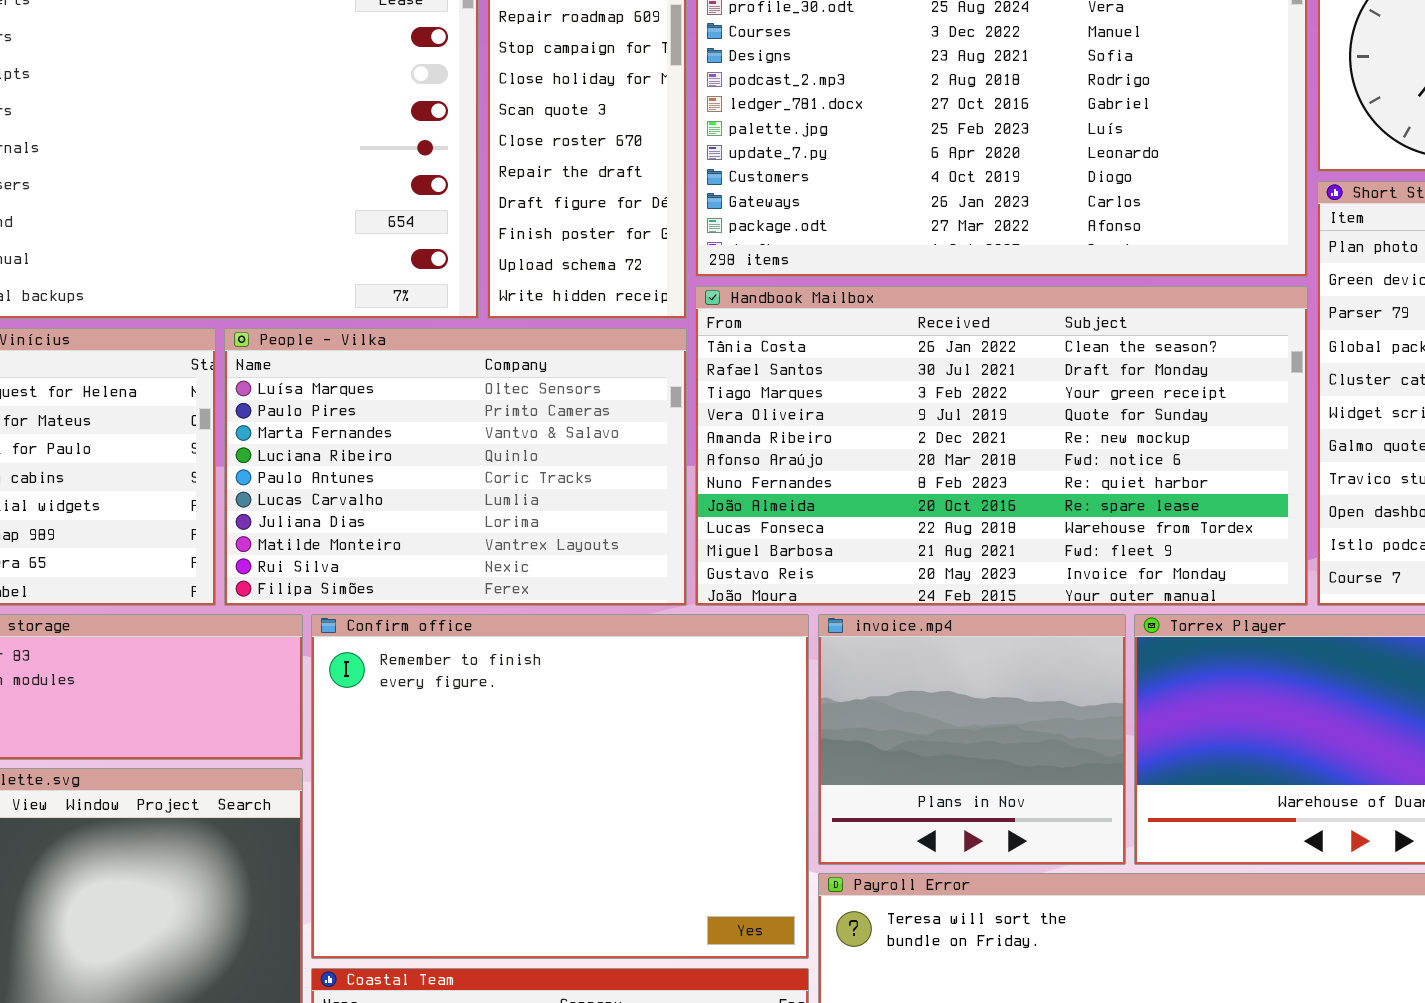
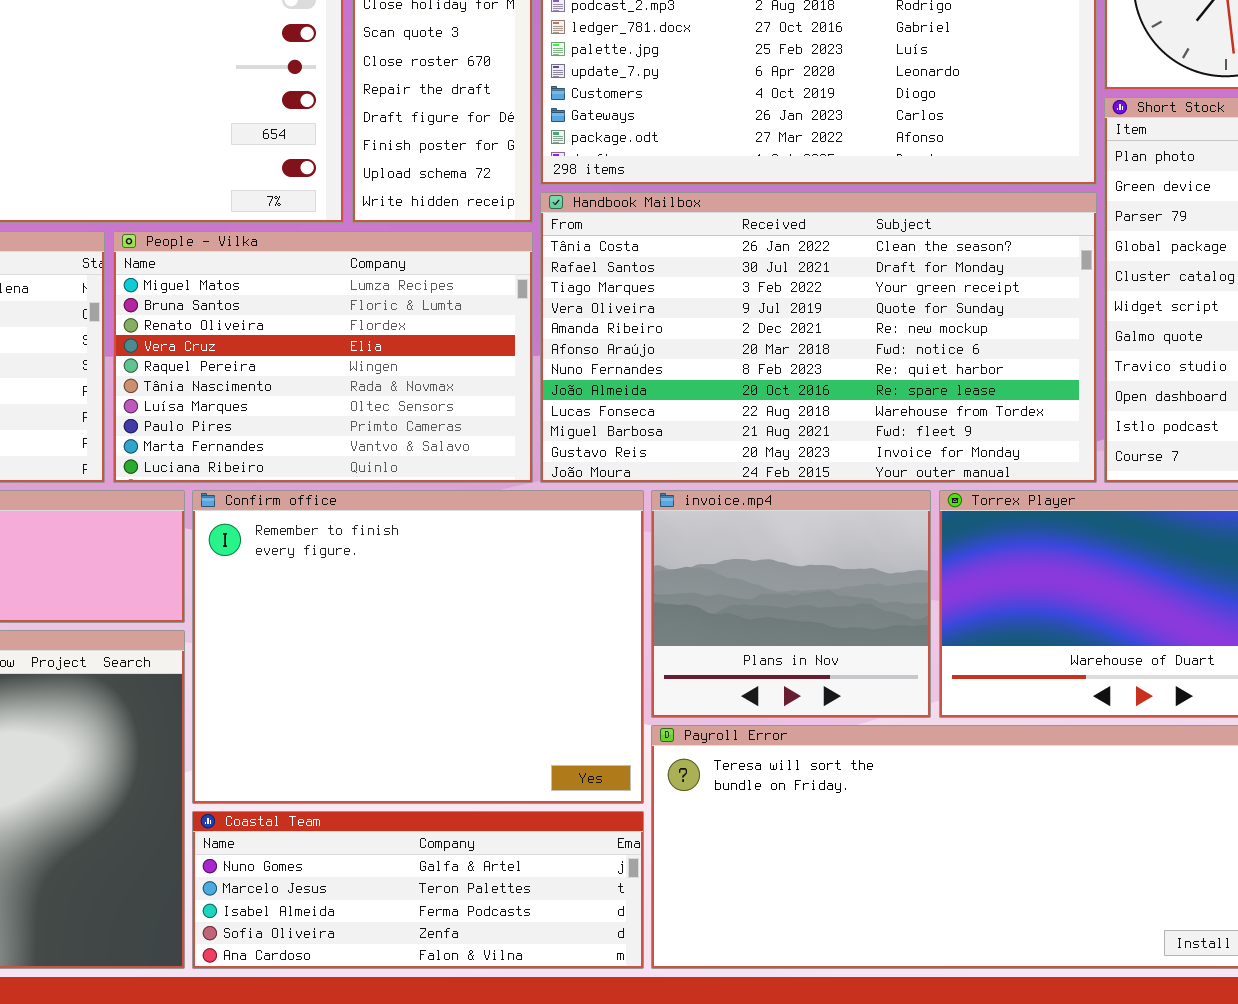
People - Vilka: [224,328,687,606] -> [113,231,533,483], scrolled up 6 rows

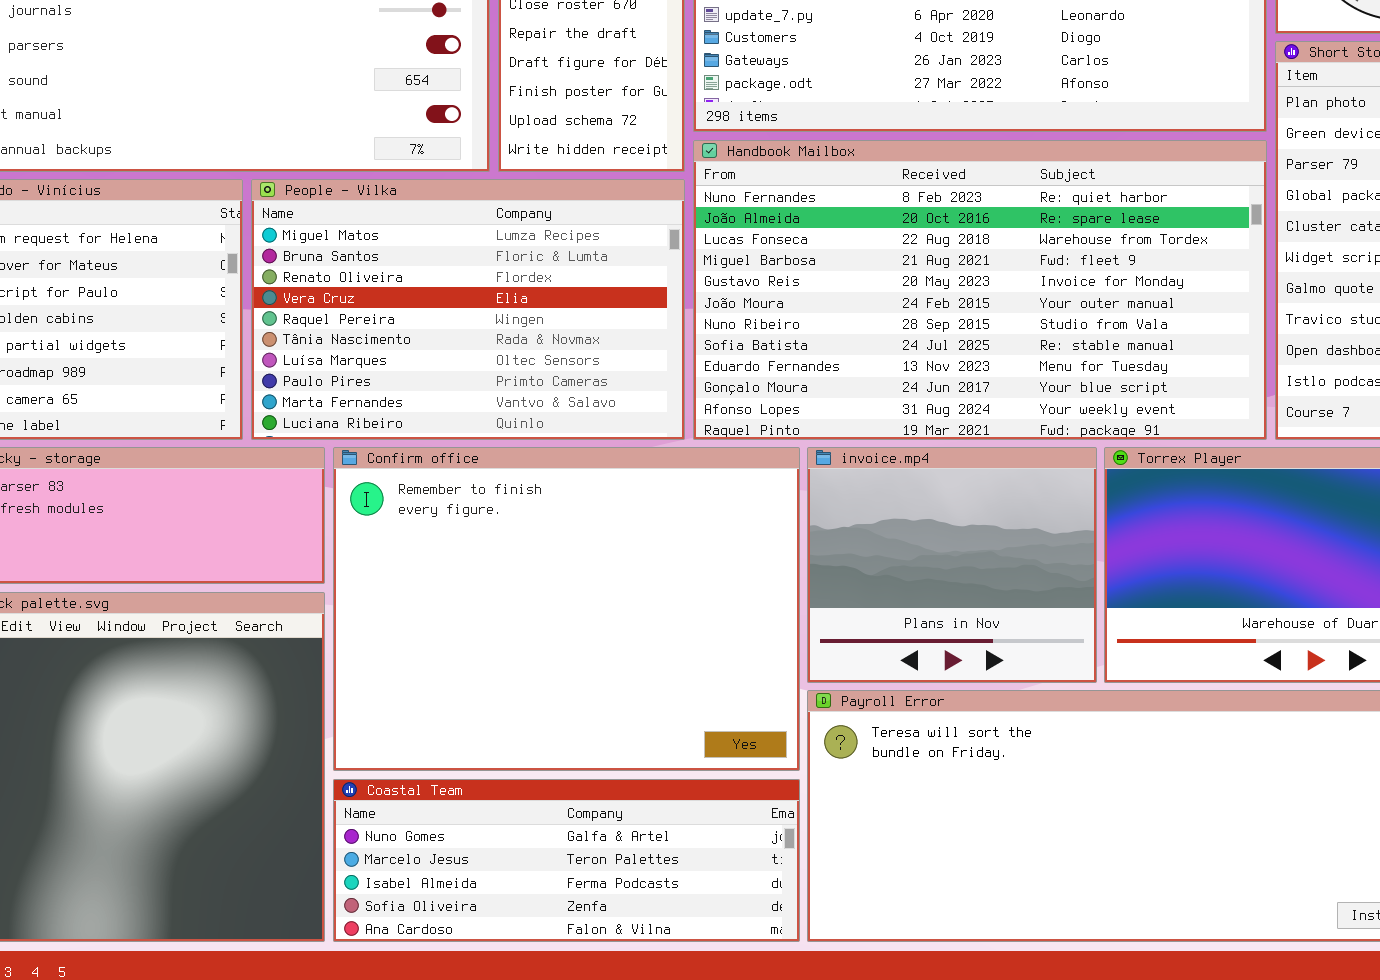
Handbook Mailbox: [540,192,1097,483] -> [693,140,1267,440], scrolled down 6 rows

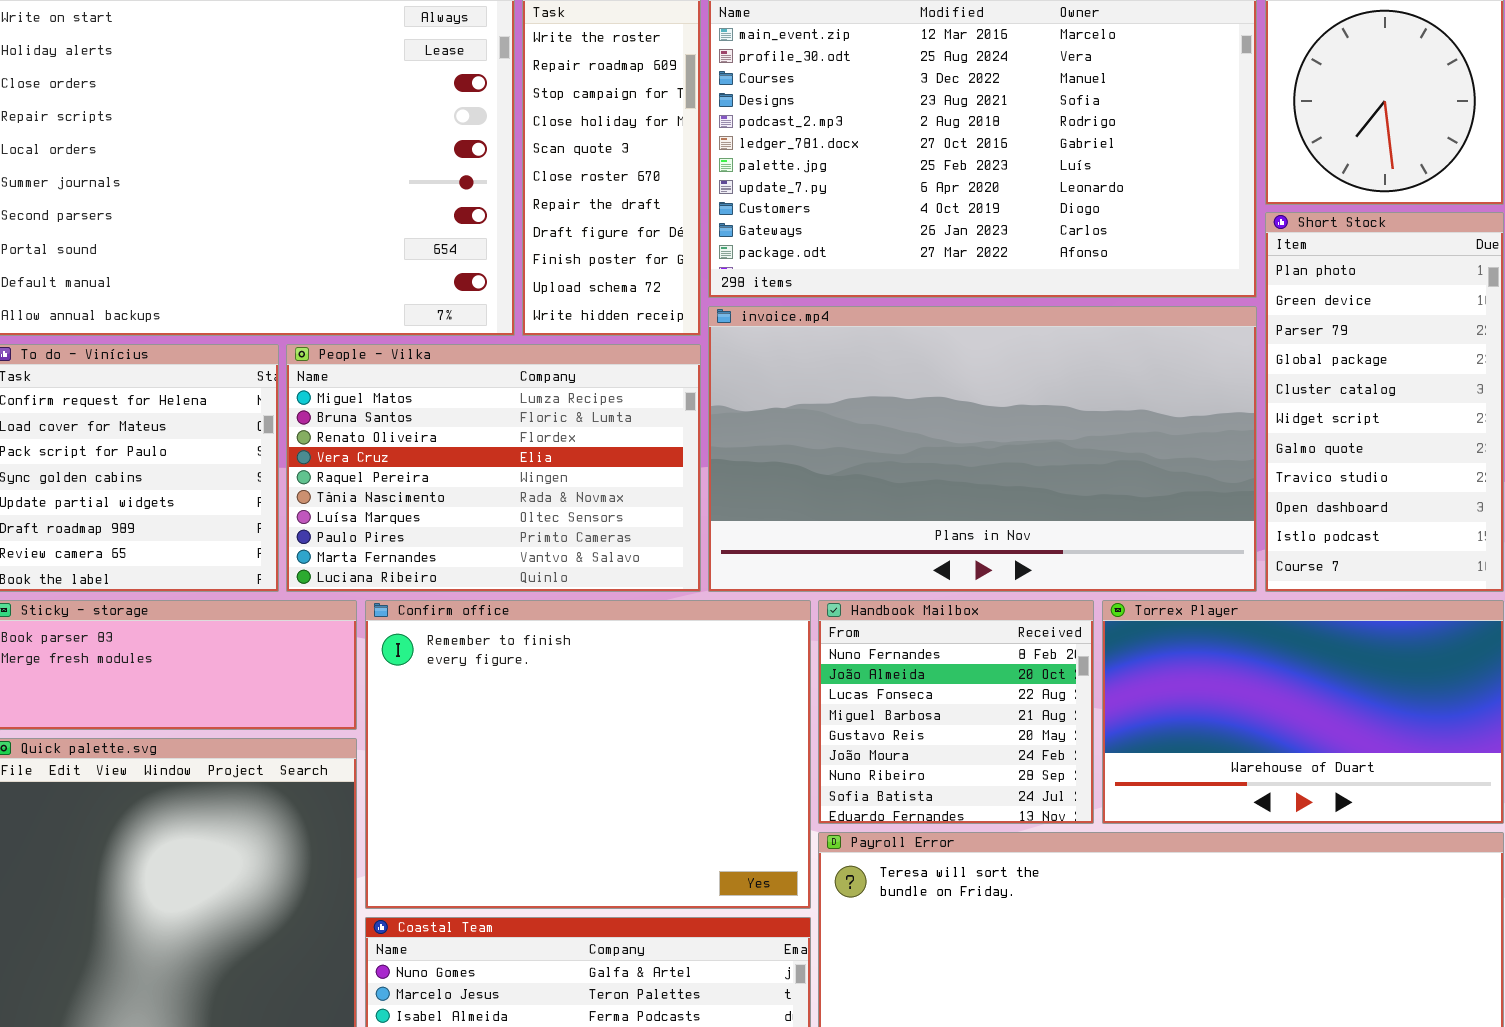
Handbook Mailbox: [693,140,1267,440] -> [818,600,1094,824], moved, resized
invoice.mp4: [807,447,1097,683] -> [708,306,1257,592], moved, resized

